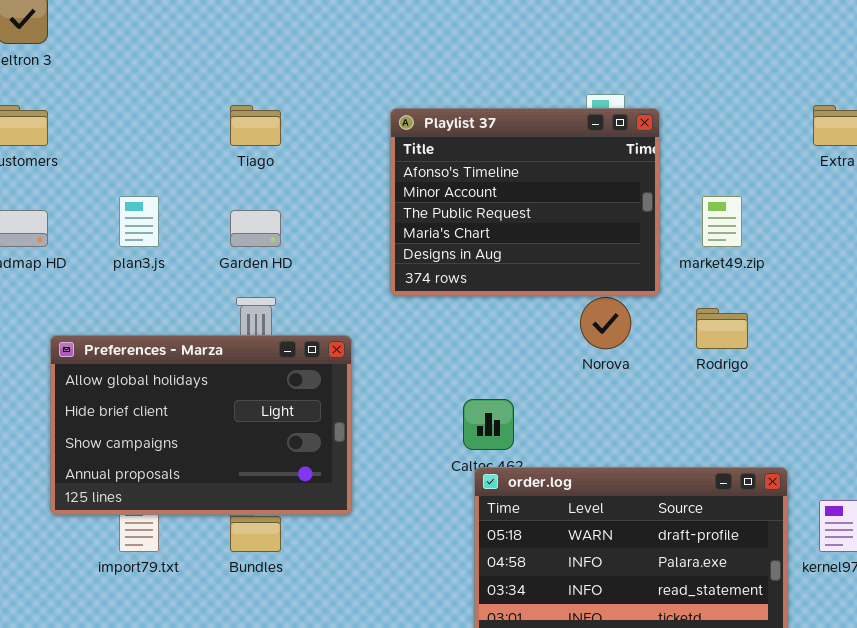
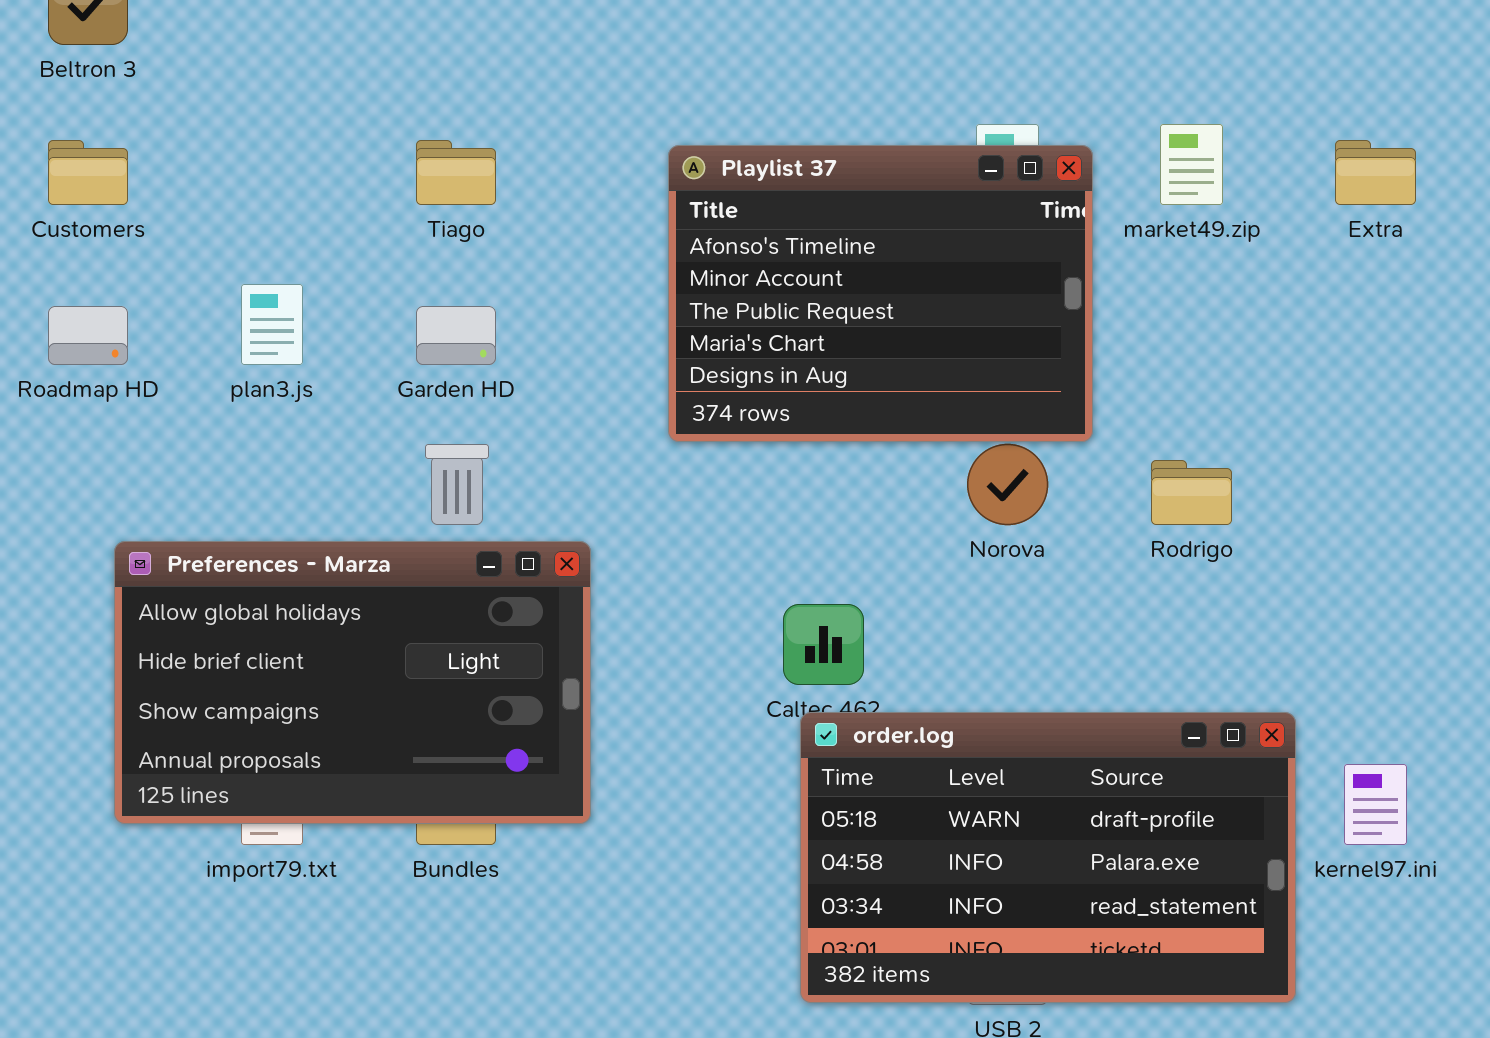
market49.zip: [702,196,742,247] -> [1160,124,1223,205], moved
Preferences - Marza: [50,335,352,515] -> [114,541,591,824], moved

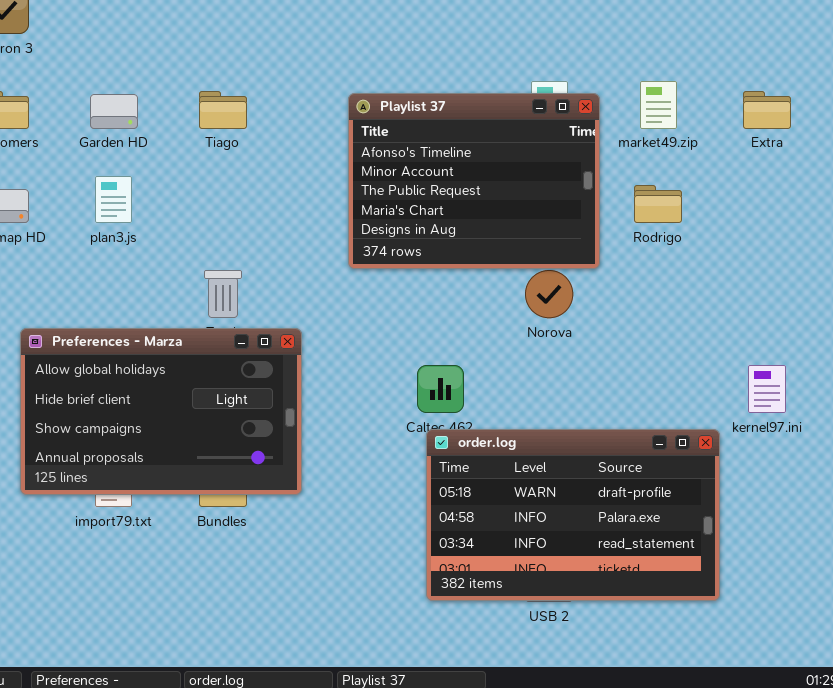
Garden HD: [416,306,496,365] -> [90,94,138,129], moved
Rodrigo: [1151,460,1232,525] -> [634,185,682,223], moved
kernel97.ini: [1344,764,1407,845] -> [748,365,786,413], moved

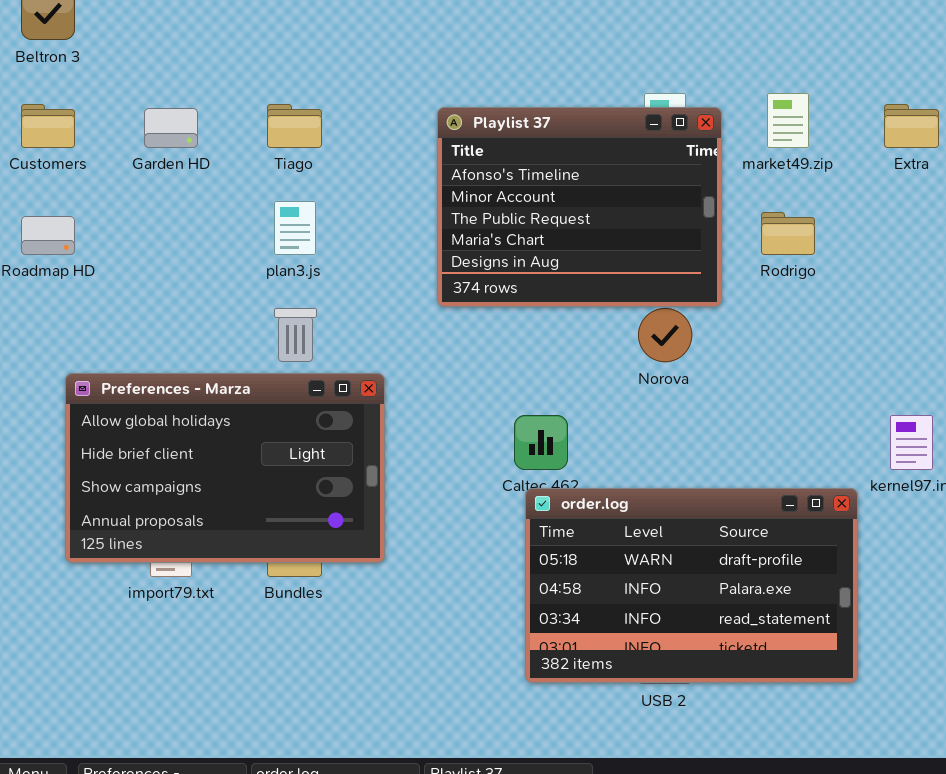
plan3.js: [95,176,132,223] -> [274,201,316,255], moved

